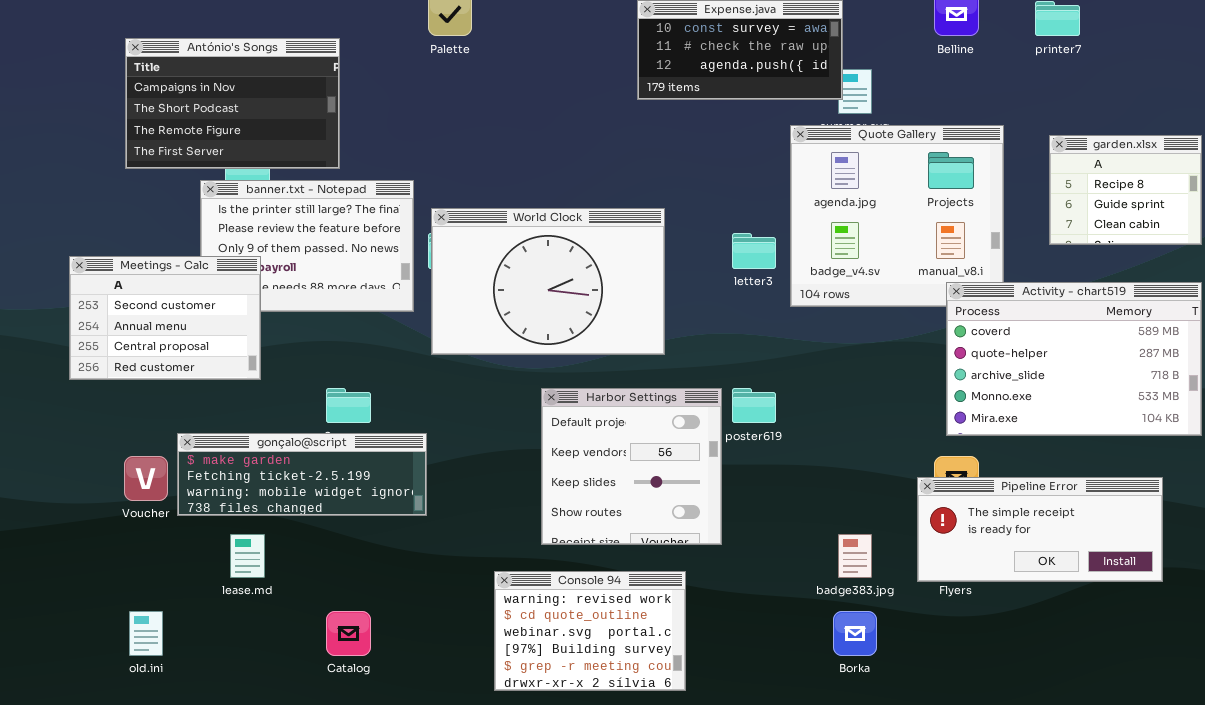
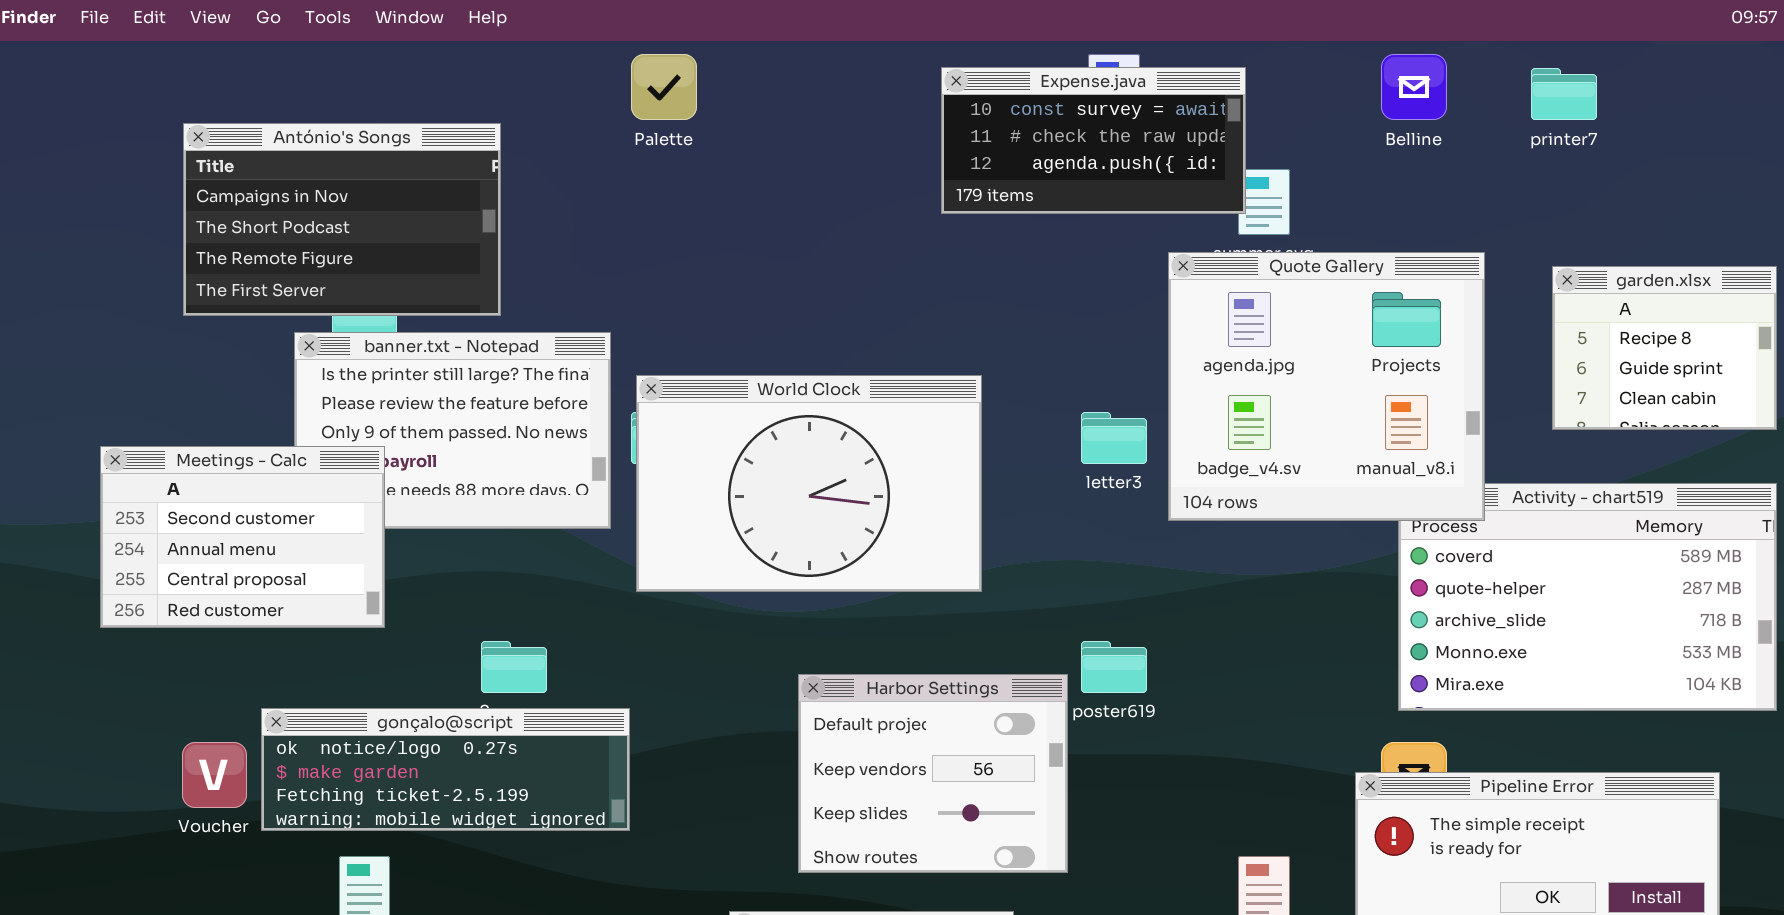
Quote Gallery: [790,125,1004,307] -> [1168,252,1485,521], raised
Harbor Settings: [541,388,722,545] -> [798,674,1068,873], resized
gonçalo@script: [177,433,427,516] -> [261,708,630,831], scrolled up 1 row

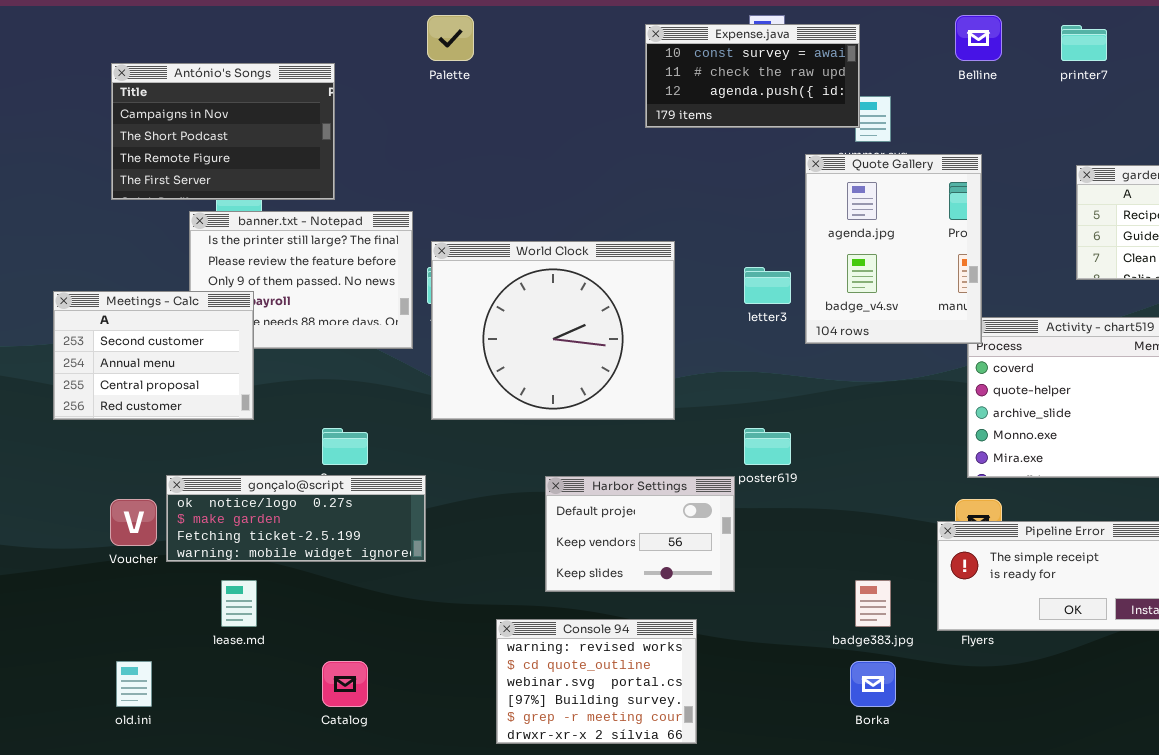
Quote Gallery: [1168,252,1485,521] -> [805,154,982,344], resized
World Clock: [636,375,982,592] -> [431,241,675,420], resized
Harbor Settings: [798,674,1068,873] -> [545,476,735,592], resized

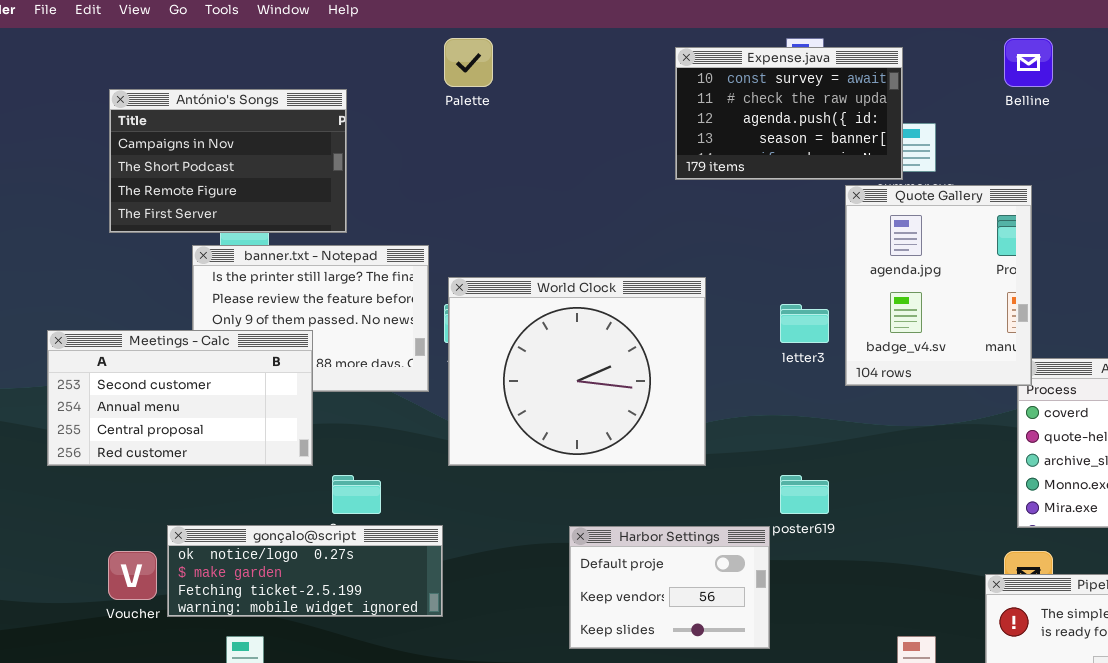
Expense.java: [645,24,860,128] -> [675,47,903,180], resized
Meetings - Calc: [53,291,254,420] -> [47,330,313,466], resized

